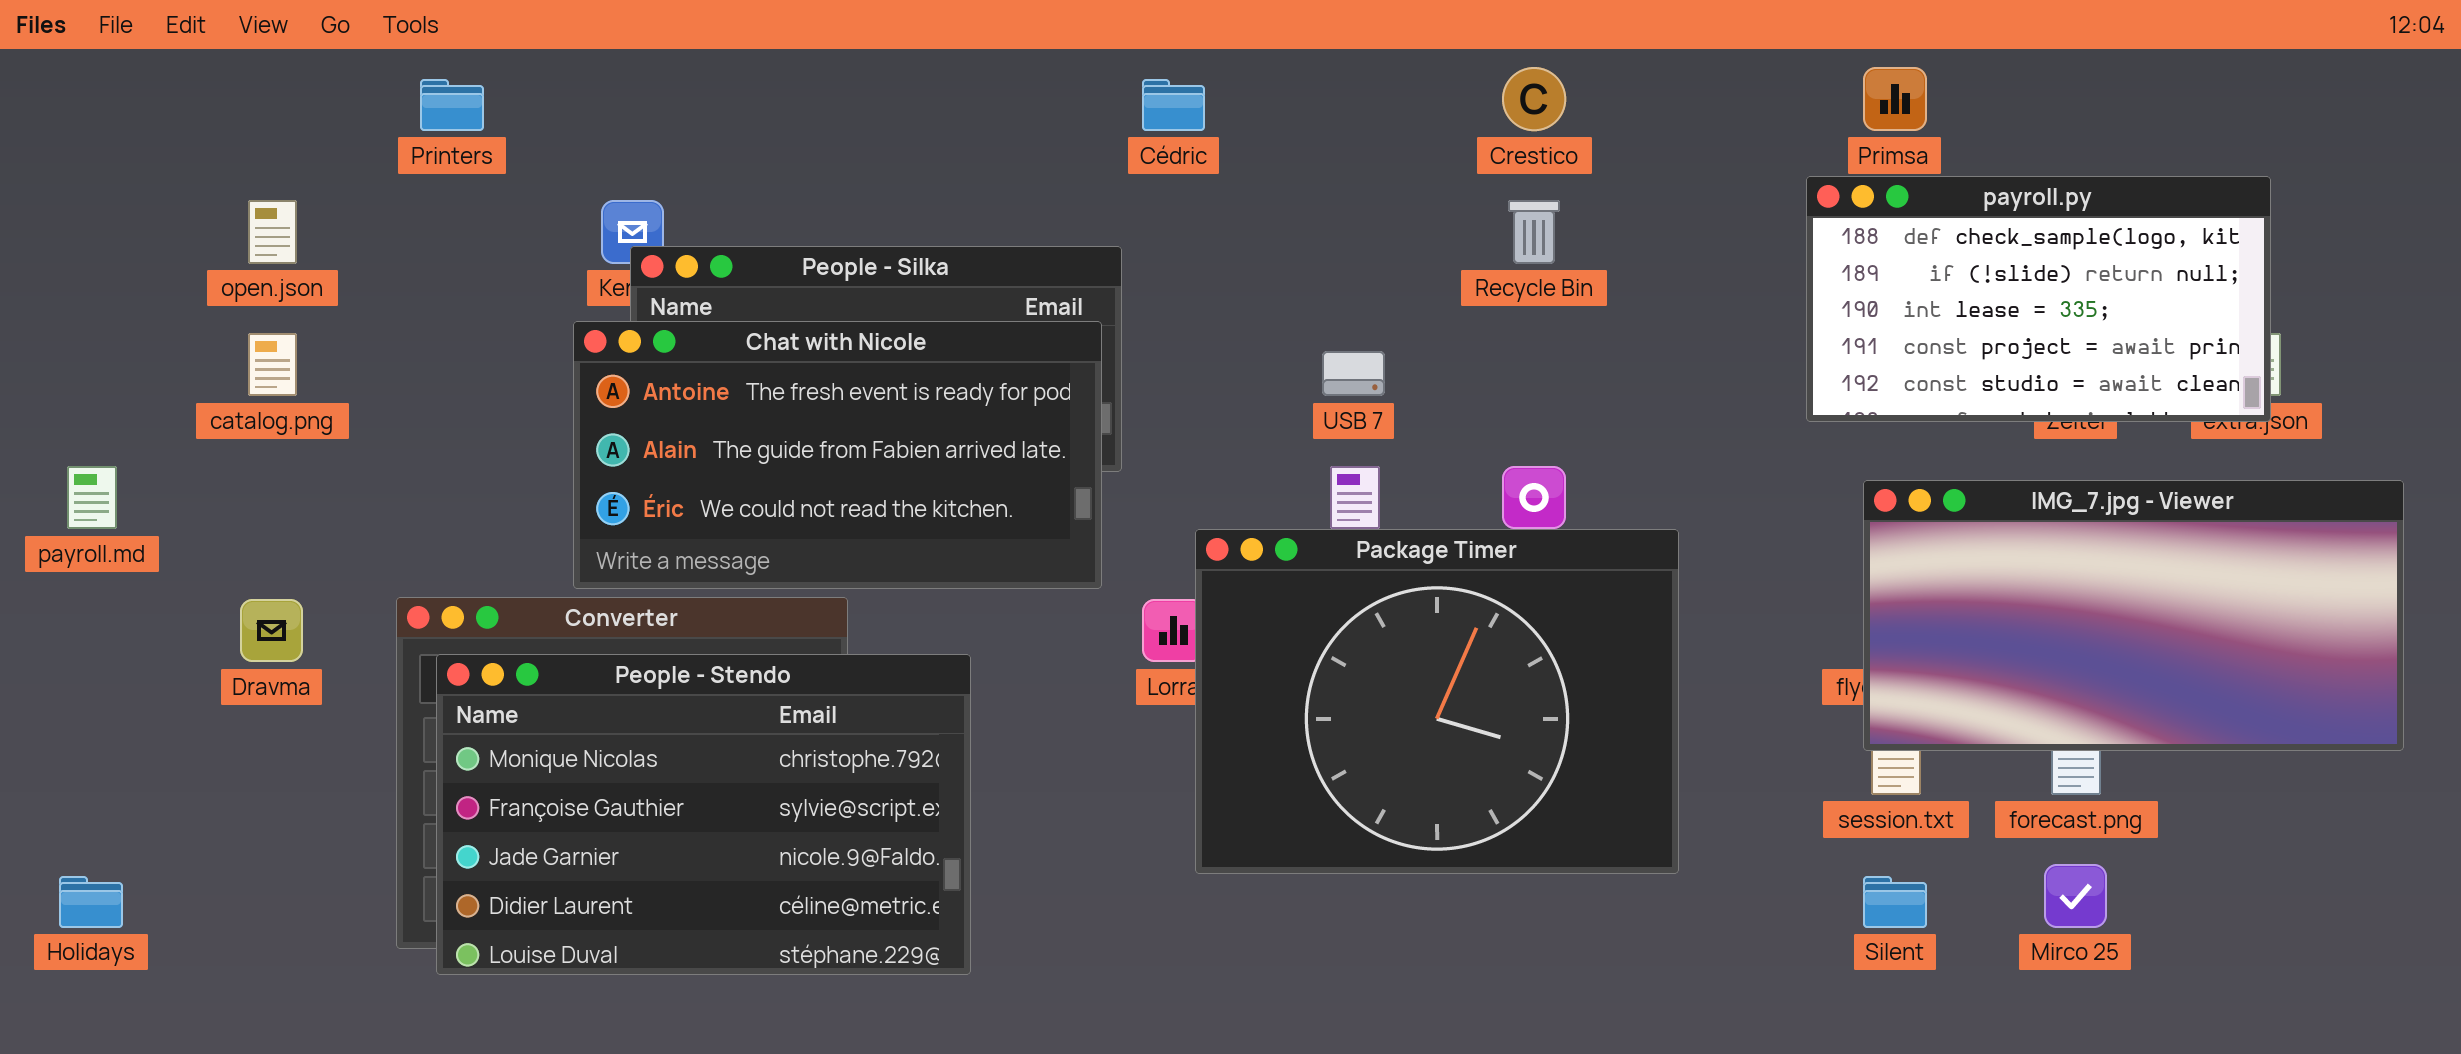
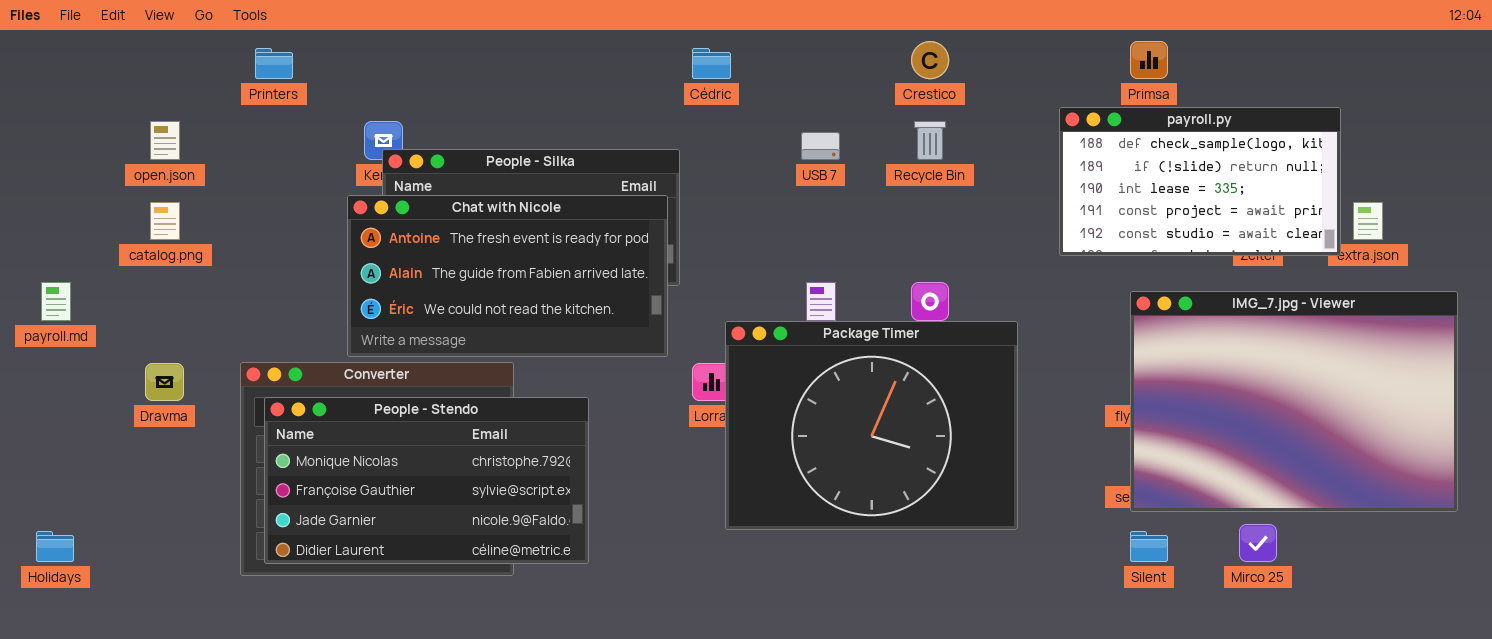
payroll.py: [1806,176,2271,422] -> [1059,107,1341,256], moved
USB 7: [1322,351,1385,396] -> [801,132,840,160], moved
IMG_7.jpg - Viewer: [1863,480,2404,751] -> [1130,291,1458,512], resized
People - Stendo: [436,654,971,975] -> [264,397,589,564], resized

